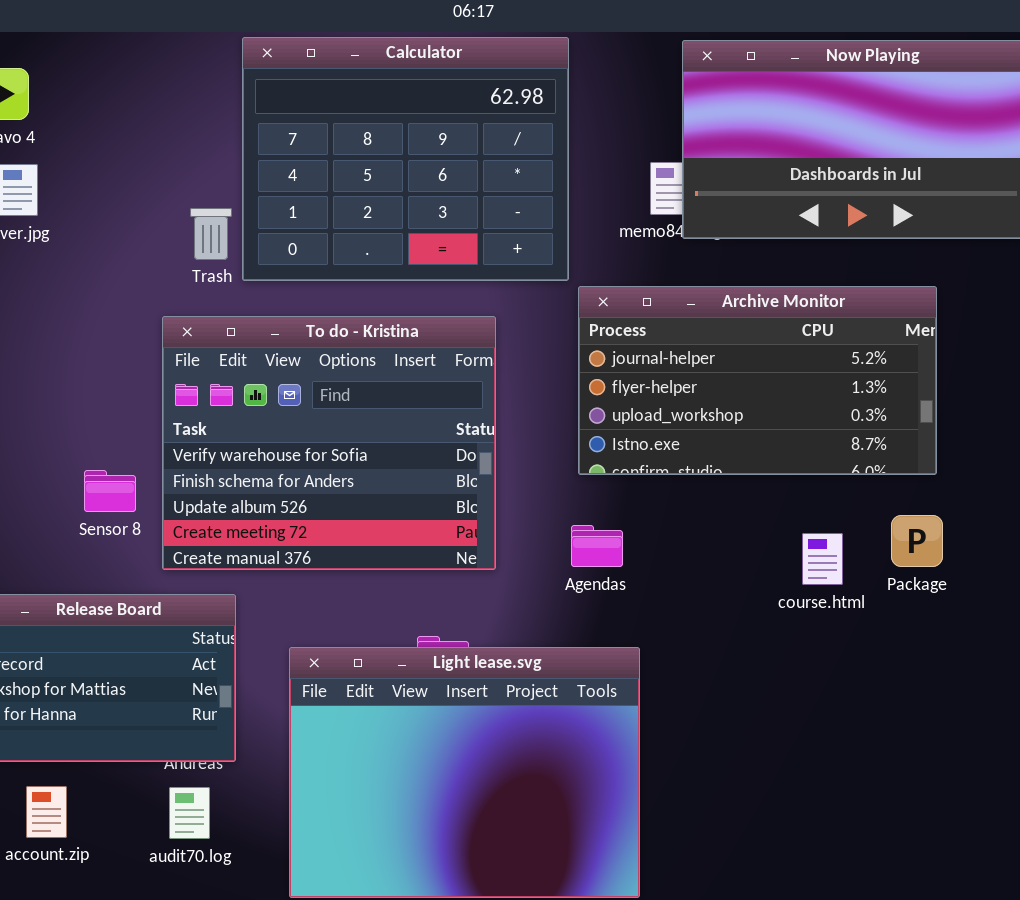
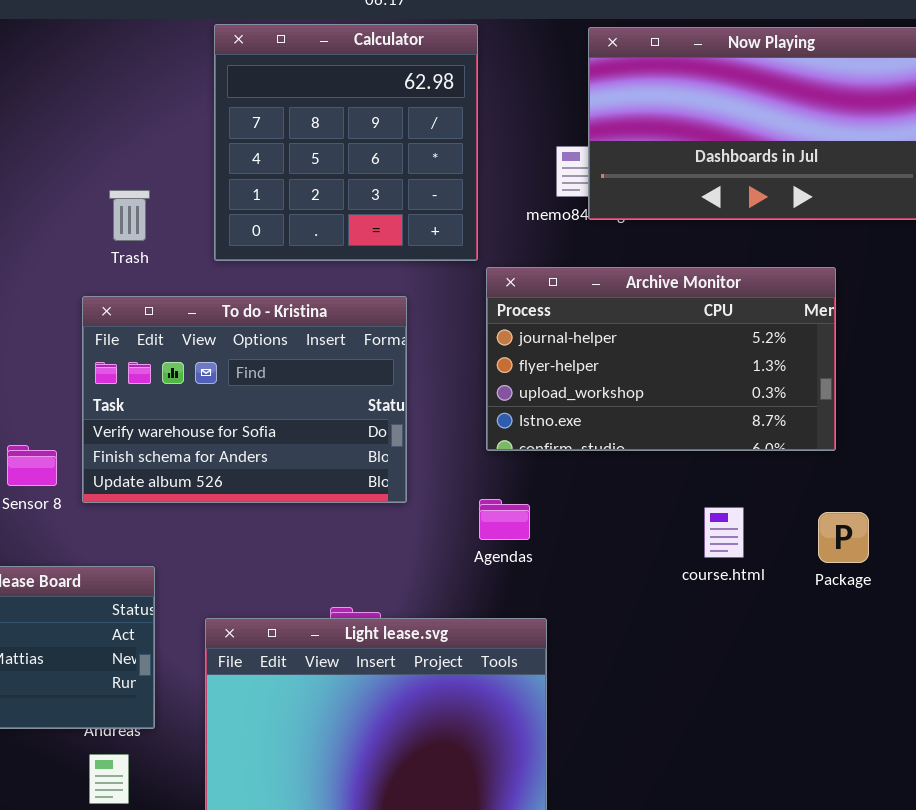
Calculator: [242,37,569,281] -> [214,24,478,261], resized
To do - Kristina: [162,316,496,570] -> [82,296,407,503], resized
Package: [891,515,943,567] -> [818,512,869,563], moved

